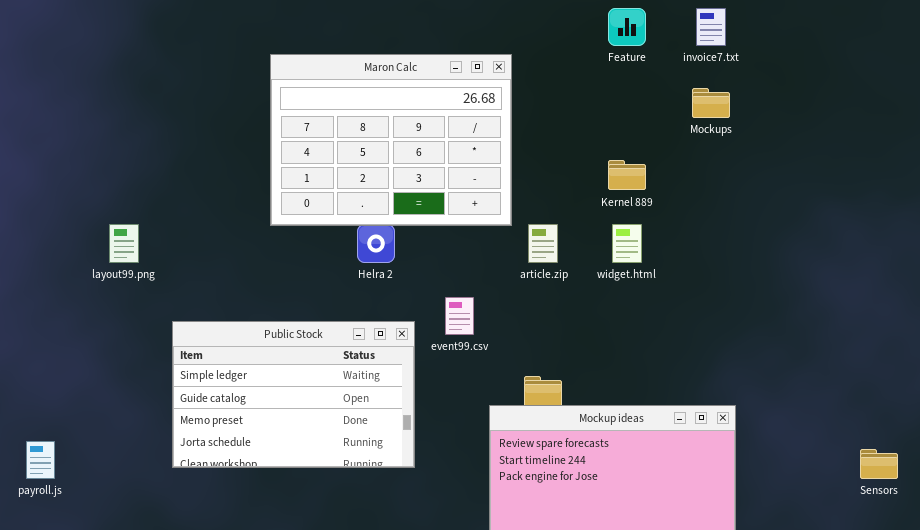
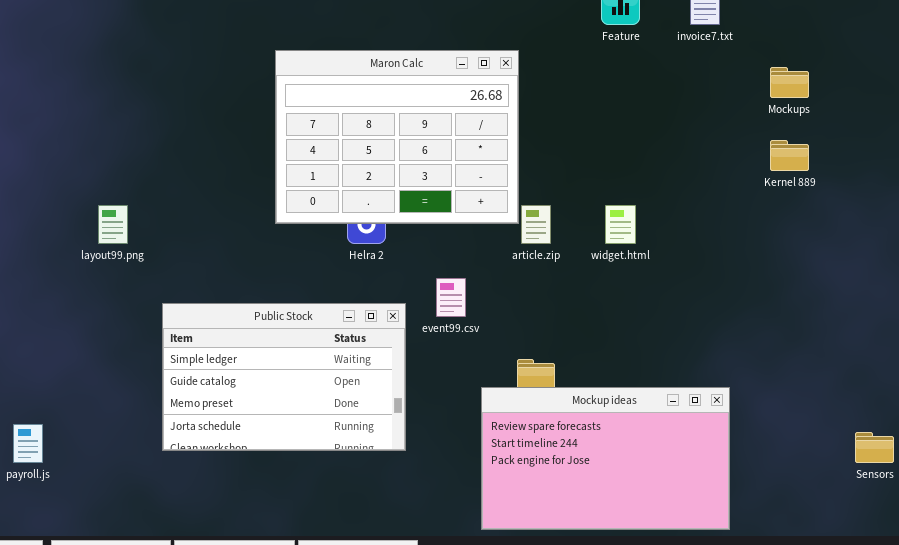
Maron Calc: [270,54,512,226] -> [275,50,519,224], moved
Mockups: [692,88,730,118] -> [770,67,809,98], moved
Kernel 889: [608,160,646,190] -> [770,140,809,171], moved

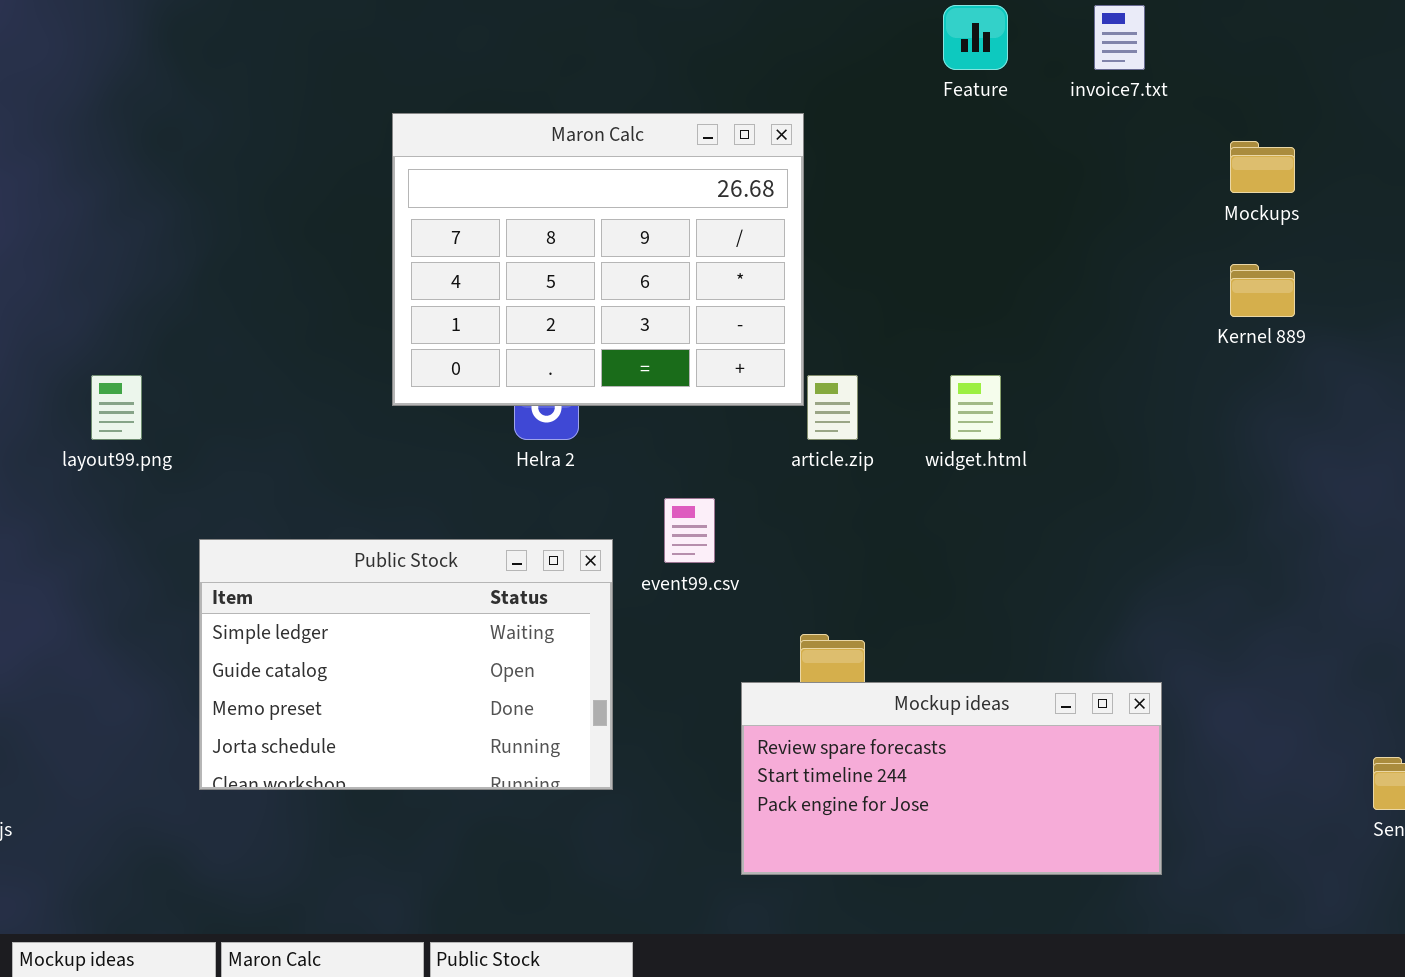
Mockup ideas: [481,387,730,530] -> [741,682,1162,875], resized

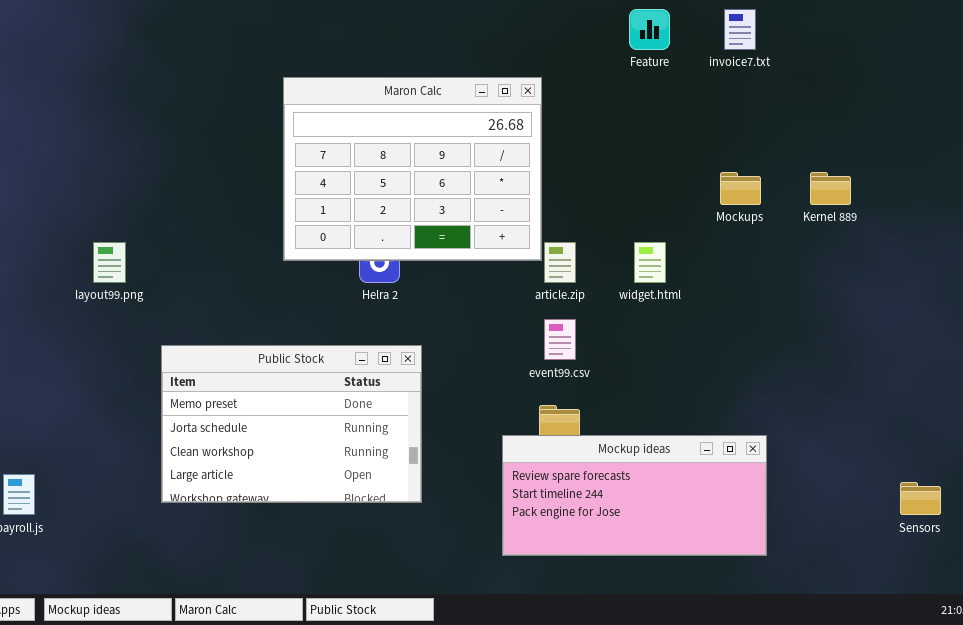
Mockups: [1230,141,1295,193] -> [720,172,761,205], moved
event99.csv: [664,498,715,563] -> [544,319,576,360], moved
Public Stock: [199,539,613,790] -> [161,345,422,503], scrolled down 2 rows

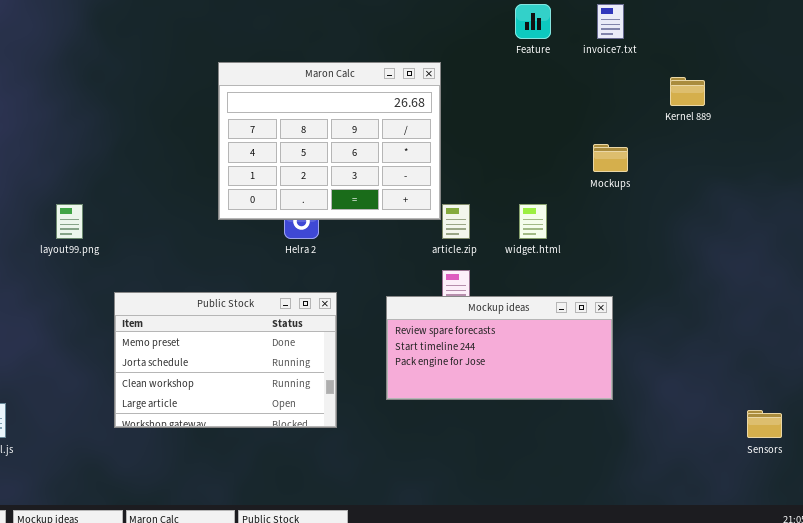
Kernel 889: [810,172,851,205] -> [670,77,705,106], moved
Mockup ideas: [502,435,767,556] -> [386,296,613,400], moved

